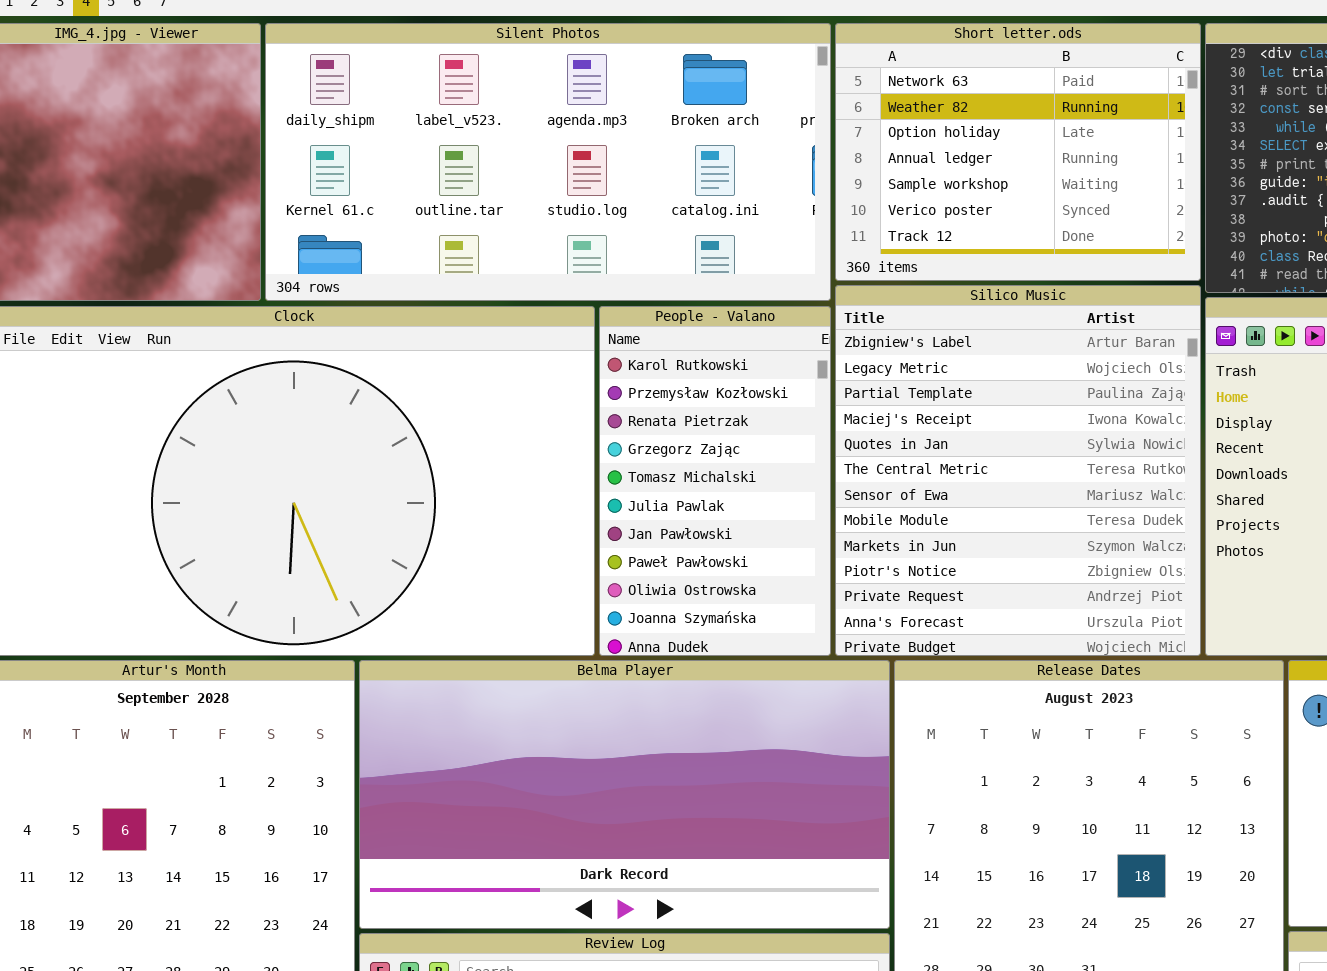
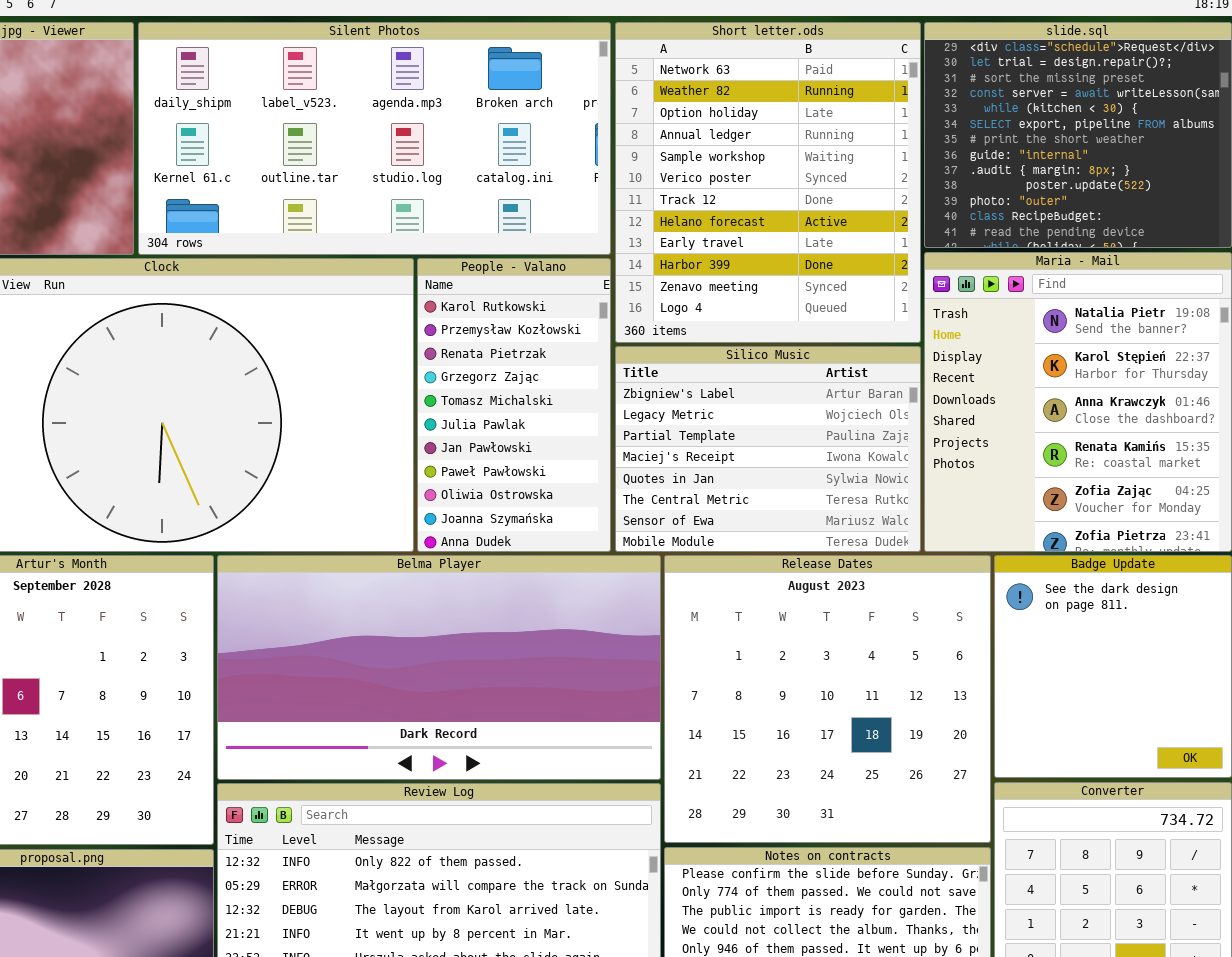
Short letter.ods: [835,23,1201,281] -> [615,22,921,343], resized
Silico Music: [835,285,1201,656] -> [615,346,921,552], resized

